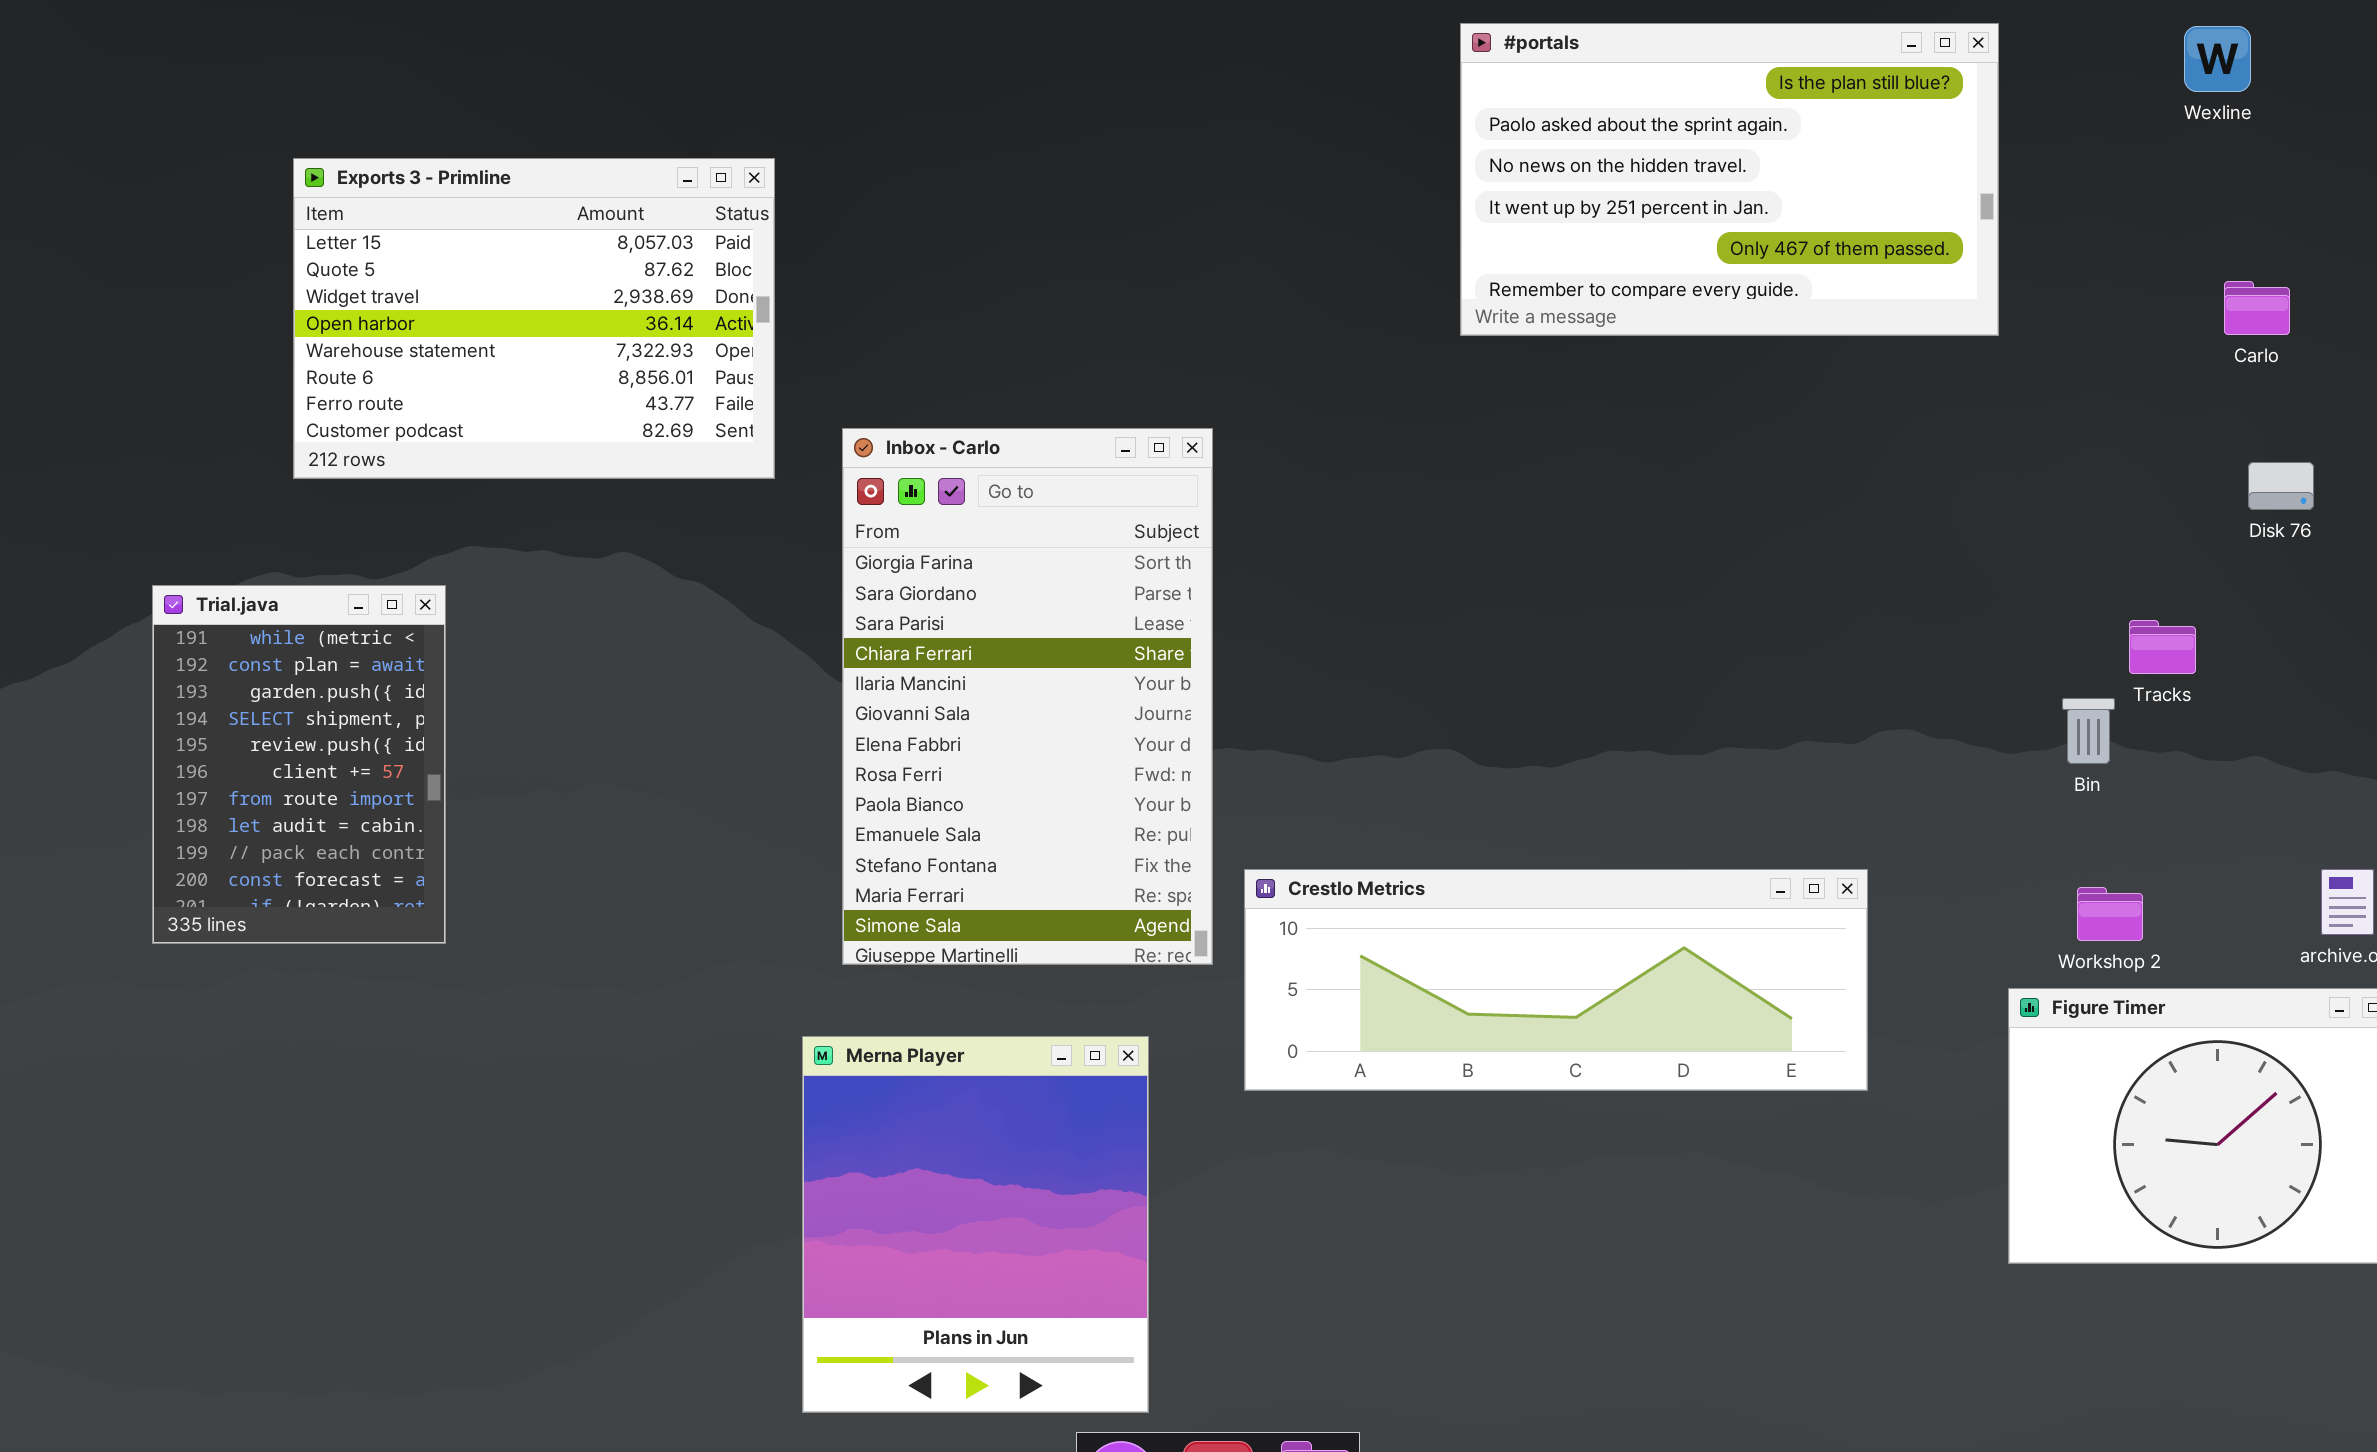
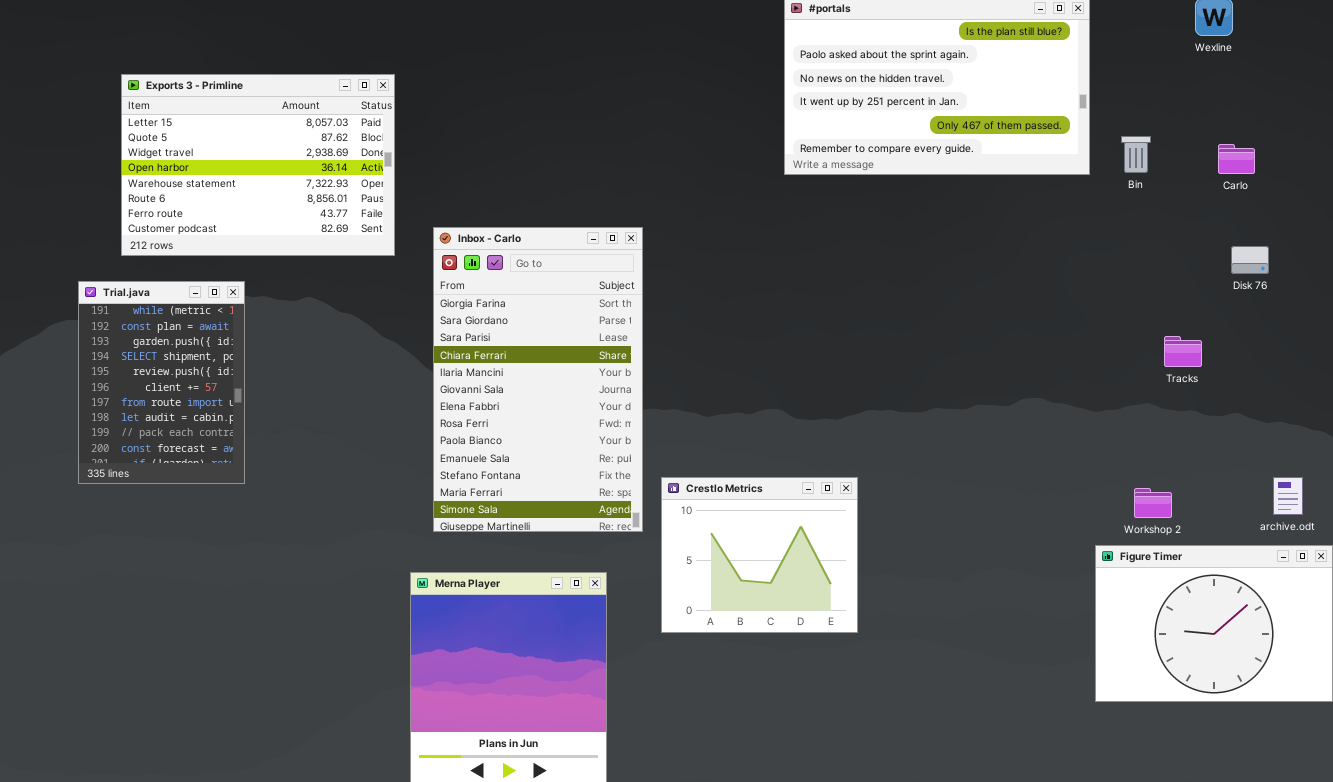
Trial.java: [152,585,446,944] -> [78,281,245,484], moved
Bin: [2062,698,2115,764] -> [1121,136,1151,173], moved
Crestlo Metrics: [1244,869,1868,1091] -> [661,477,858,633], resized

